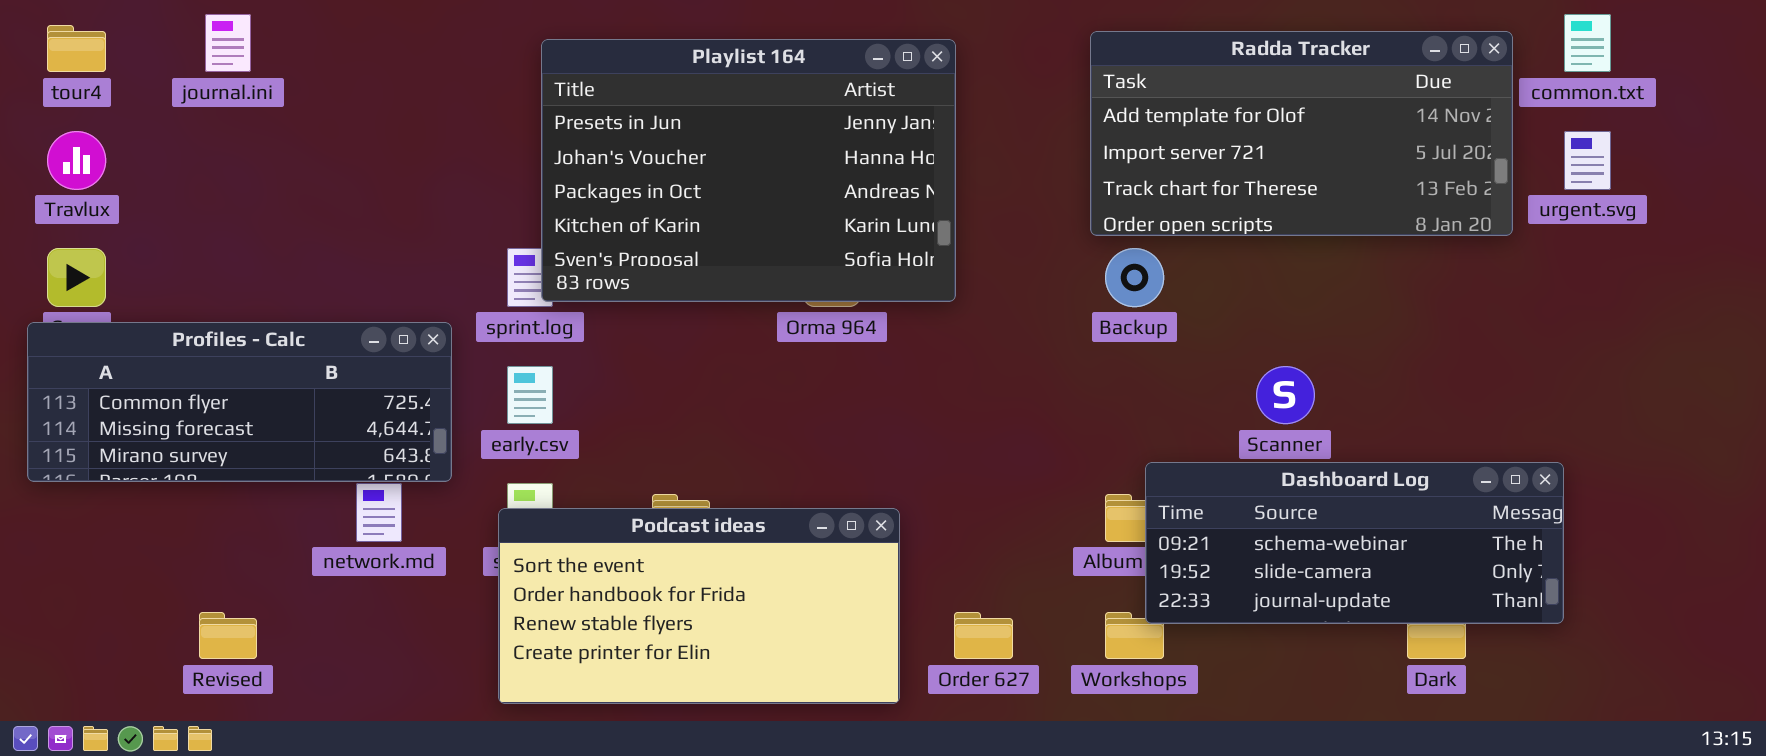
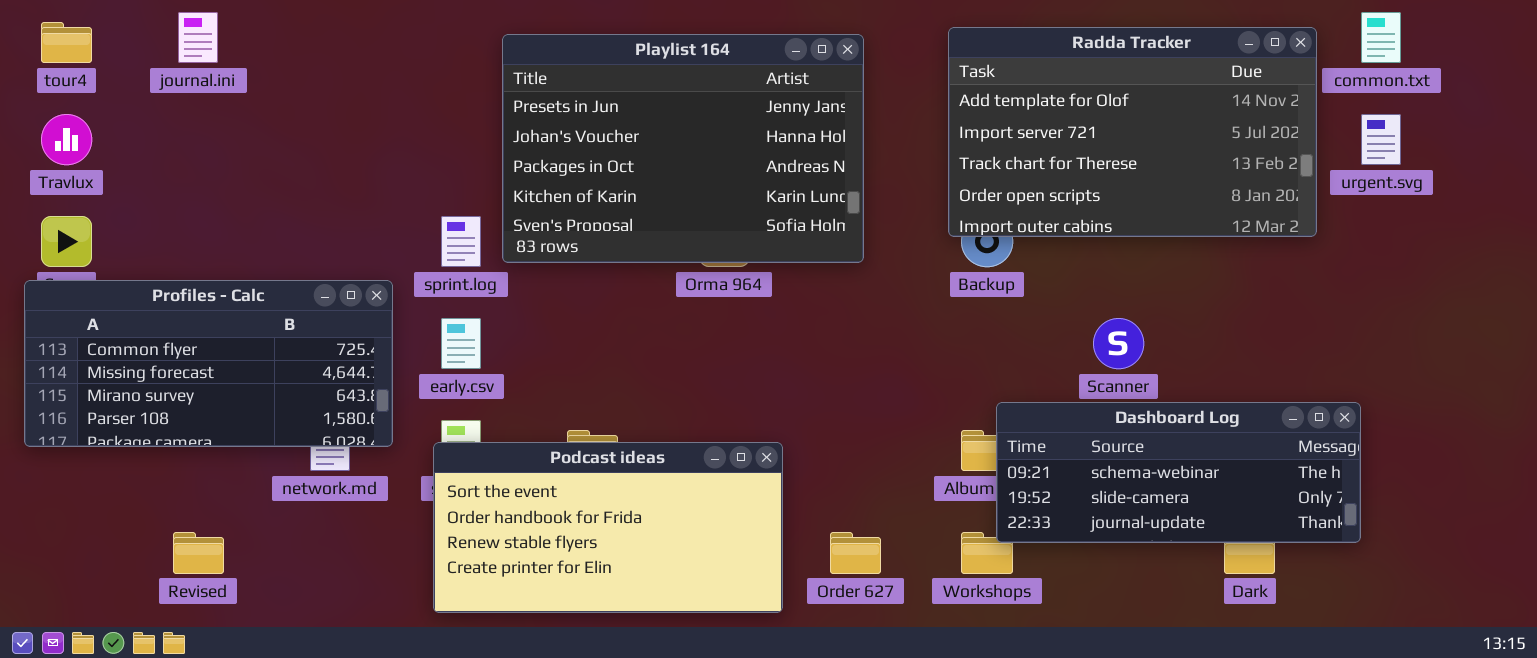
Radda Tracker: [1090,31,1513,236] -> [948,27,1317,237], resized
Playlist 164: [541,39,956,302] -> [502,34,864,263], moved
Profiles - Calc: [27,322,452,482] -> [24,280,393,447], resized

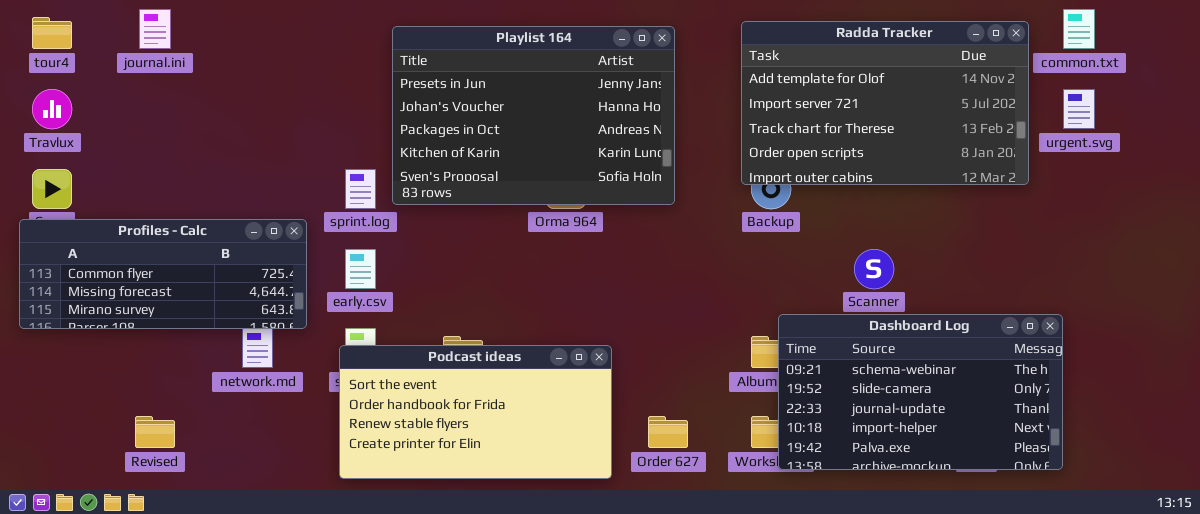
Profiles - Calc: [24,280,393,447] -> [19,219,307,329], resized
Dashboard Log: [996,402,1361,543] -> [778,314,1063,470], resized

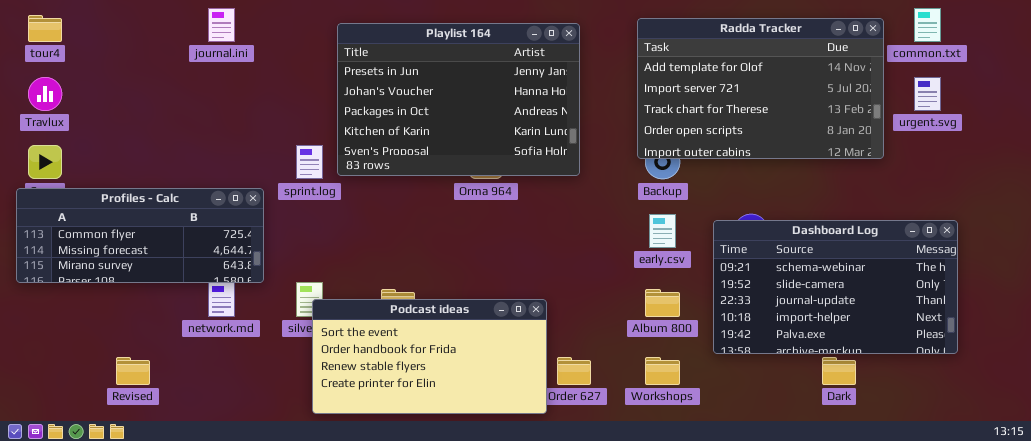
journal.ini: [139,9,171,49] -> [208,8,235,42], moved
early.csv: [345,249,376,289] -> [649,214,676,248], moved
Dashboard Log: [778,314,1063,470] -> [713,220,958,354], moved
Podcast ideas: [339,345,612,479] -> [312,299,547,414], moved

